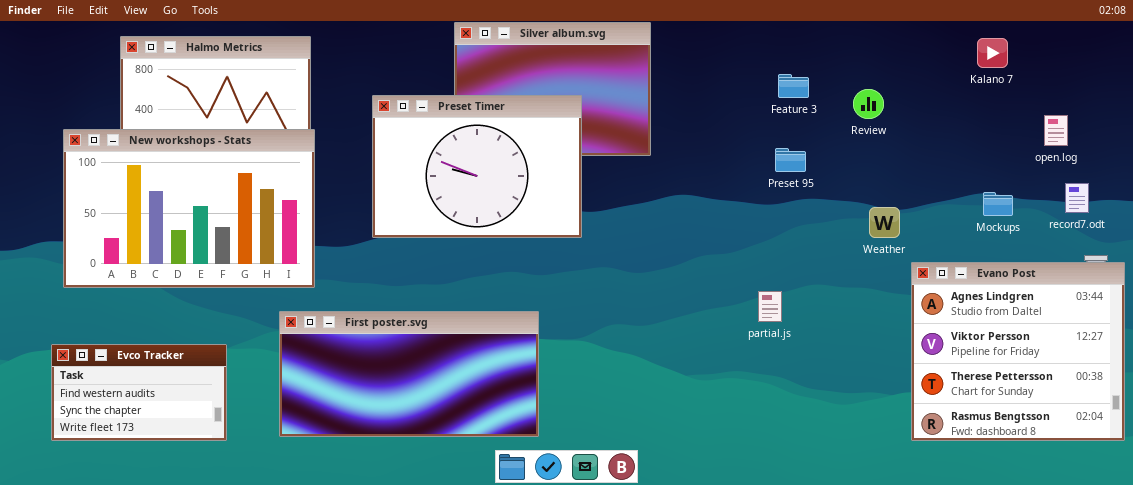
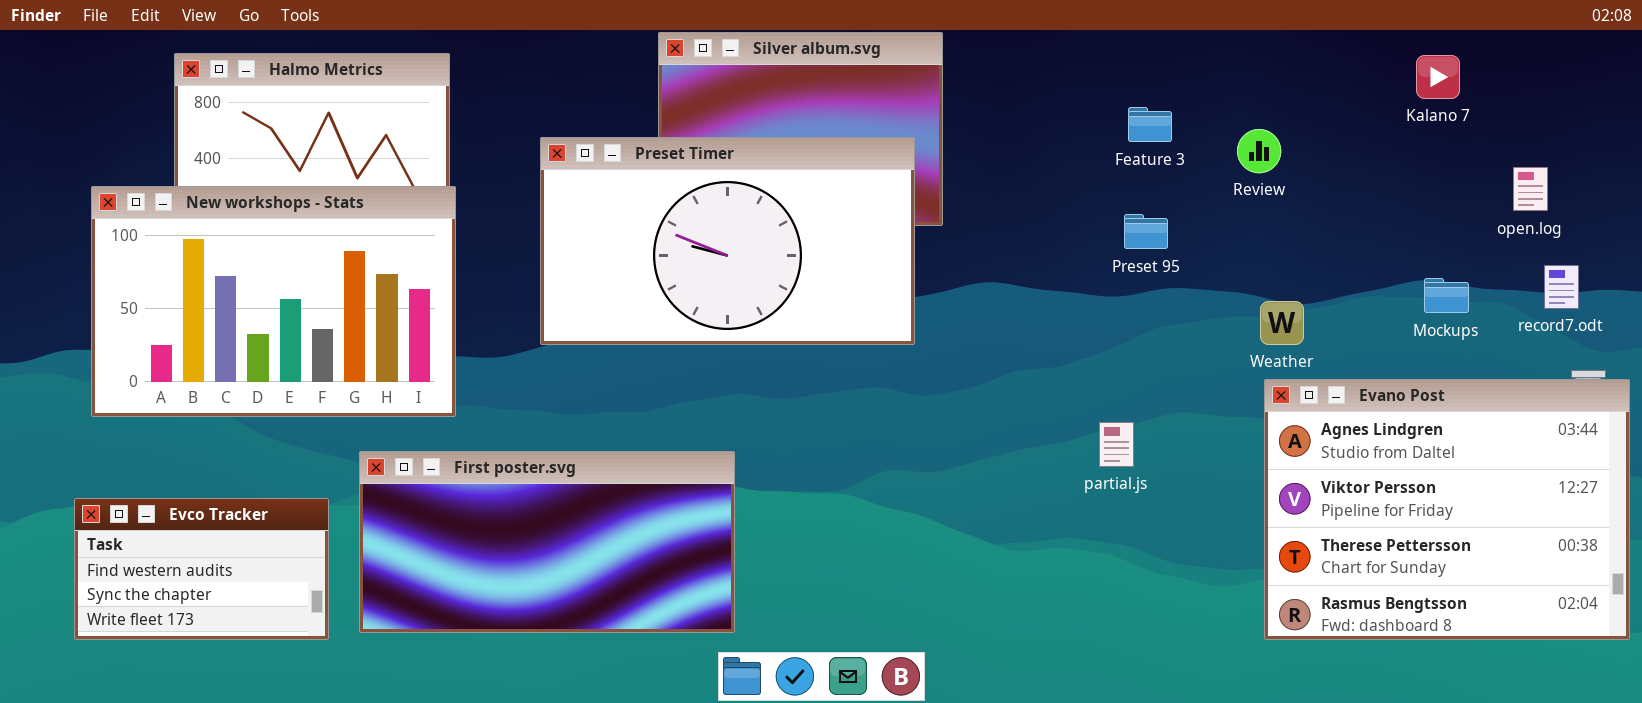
Preset Timer: [372,95,582,238] -> [540,137,915,345], resized
Evano Post: [911,262,1125,441] -> [1264,379,1630,640], resized
First poster.svg: [279,311,539,437] -> [359,451,735,633], moved

